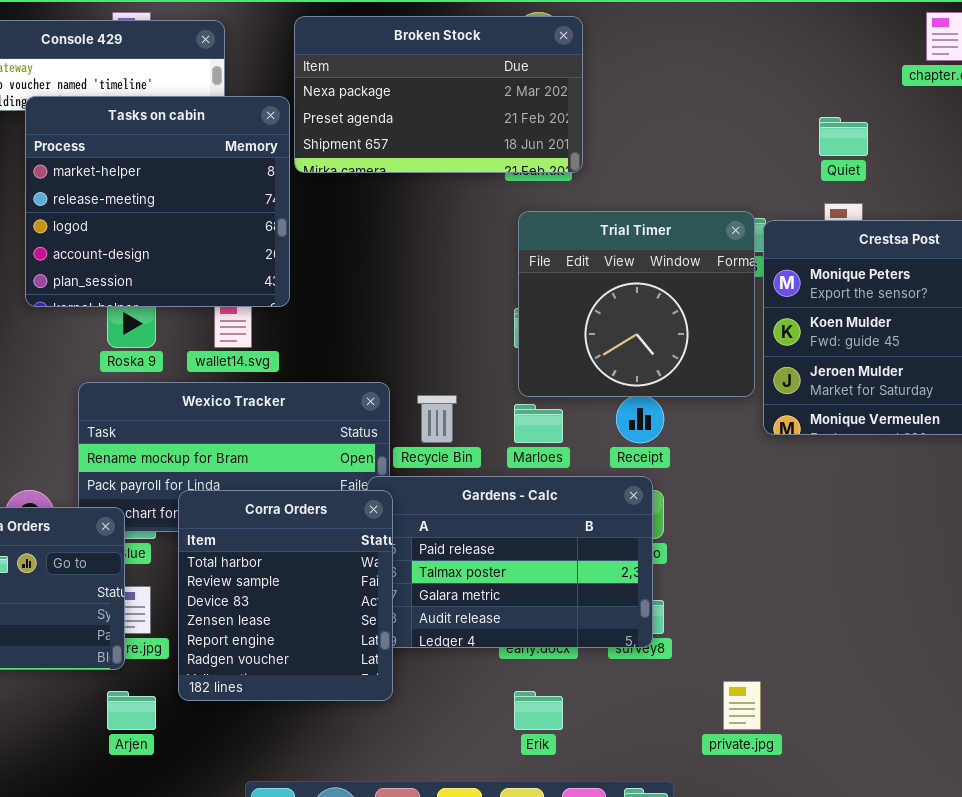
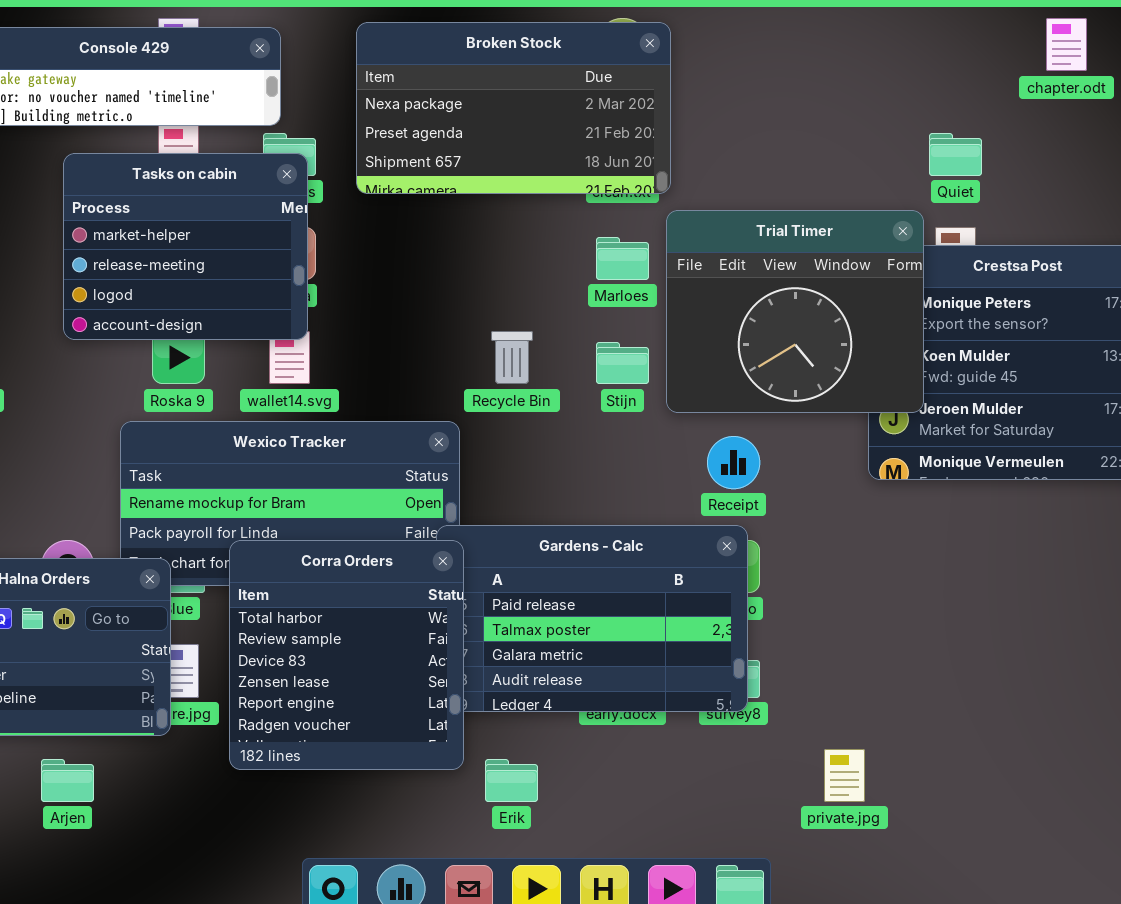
Tasks on cabin: [25,96,290,307] -> [63,153,308,340], resized
Trial Timer: [518,211,755,397] -> [666,210,924,413], moved
Recycle Bin: [417,395,457,443] -> [491,331,533,384], moved
Marloes: [514,404,563,443] -> [596,237,649,280], moved
Arjen: [107,691,156,730] -> [41,759,94,802], moved
Erik: [514,691,563,730] -> [485,759,538,802], moved

